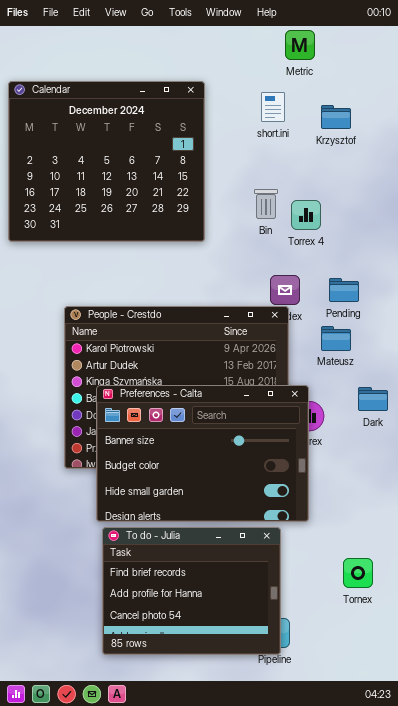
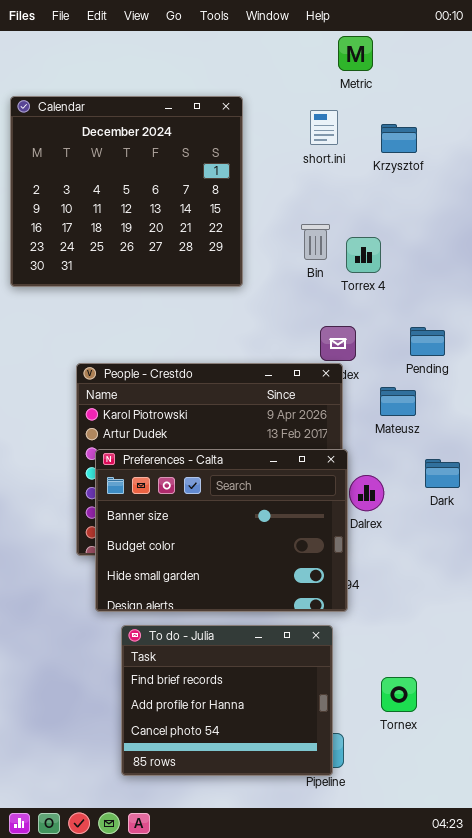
Pending: [329,278,359,302] -> [410,327,445,356], moved
Preferences - Calta: [96,385,309,522] -> [95,449,348,612], moved
Tornex: [343,558,373,588] -> [381,677,417,712], moved

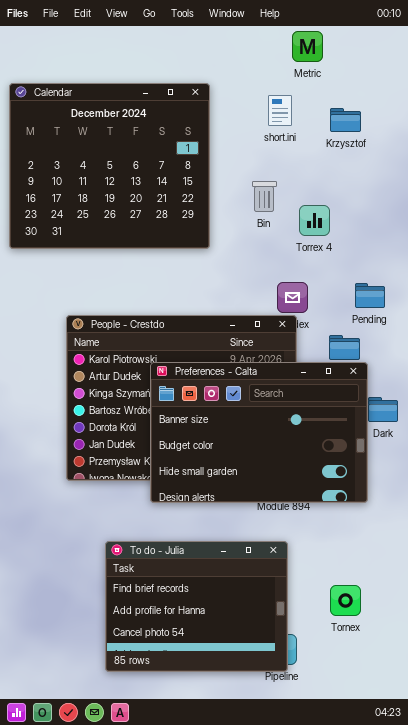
Bin: [301,224,330,260] -> [252,181,277,212], moved
Preferences - Calta: [95,449,348,612] -> [150,362,368,503], moved

